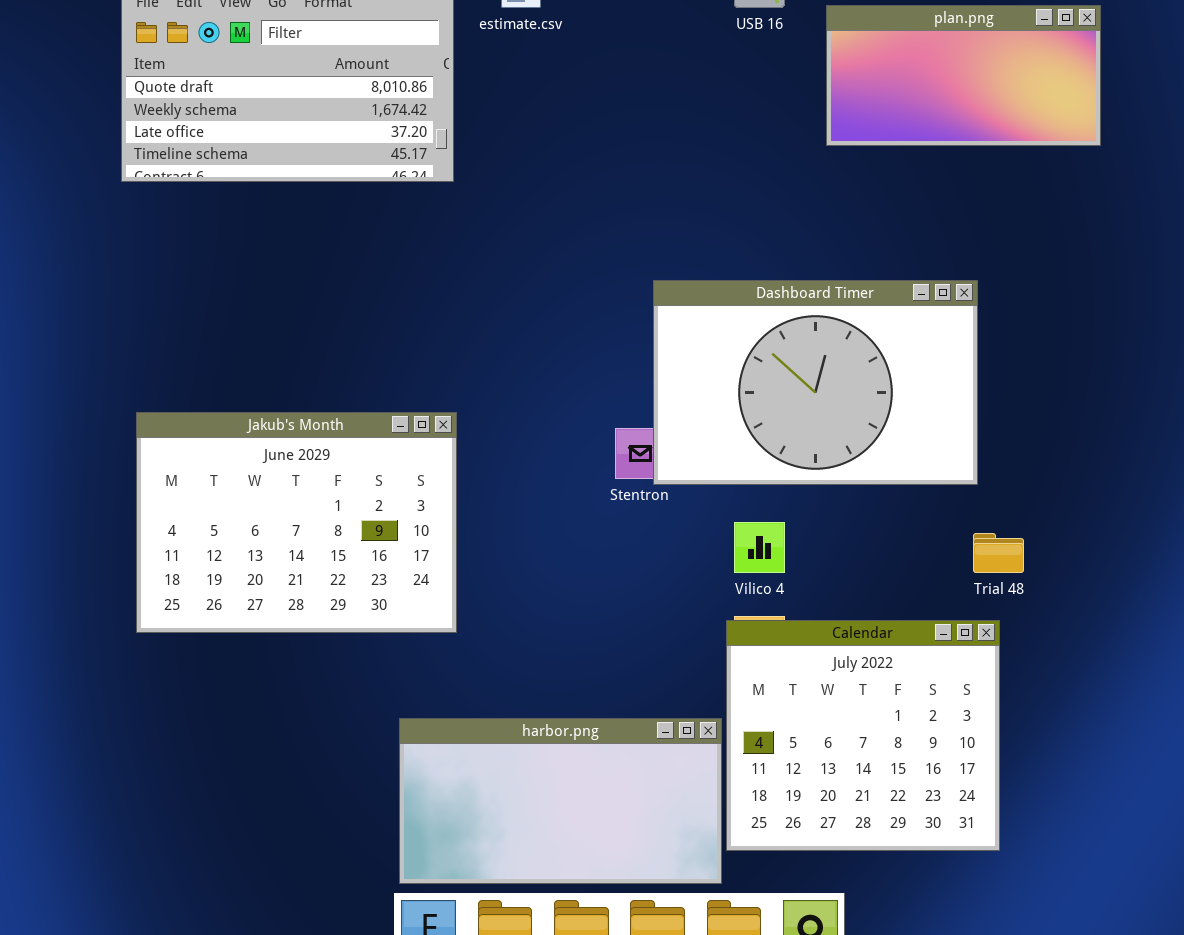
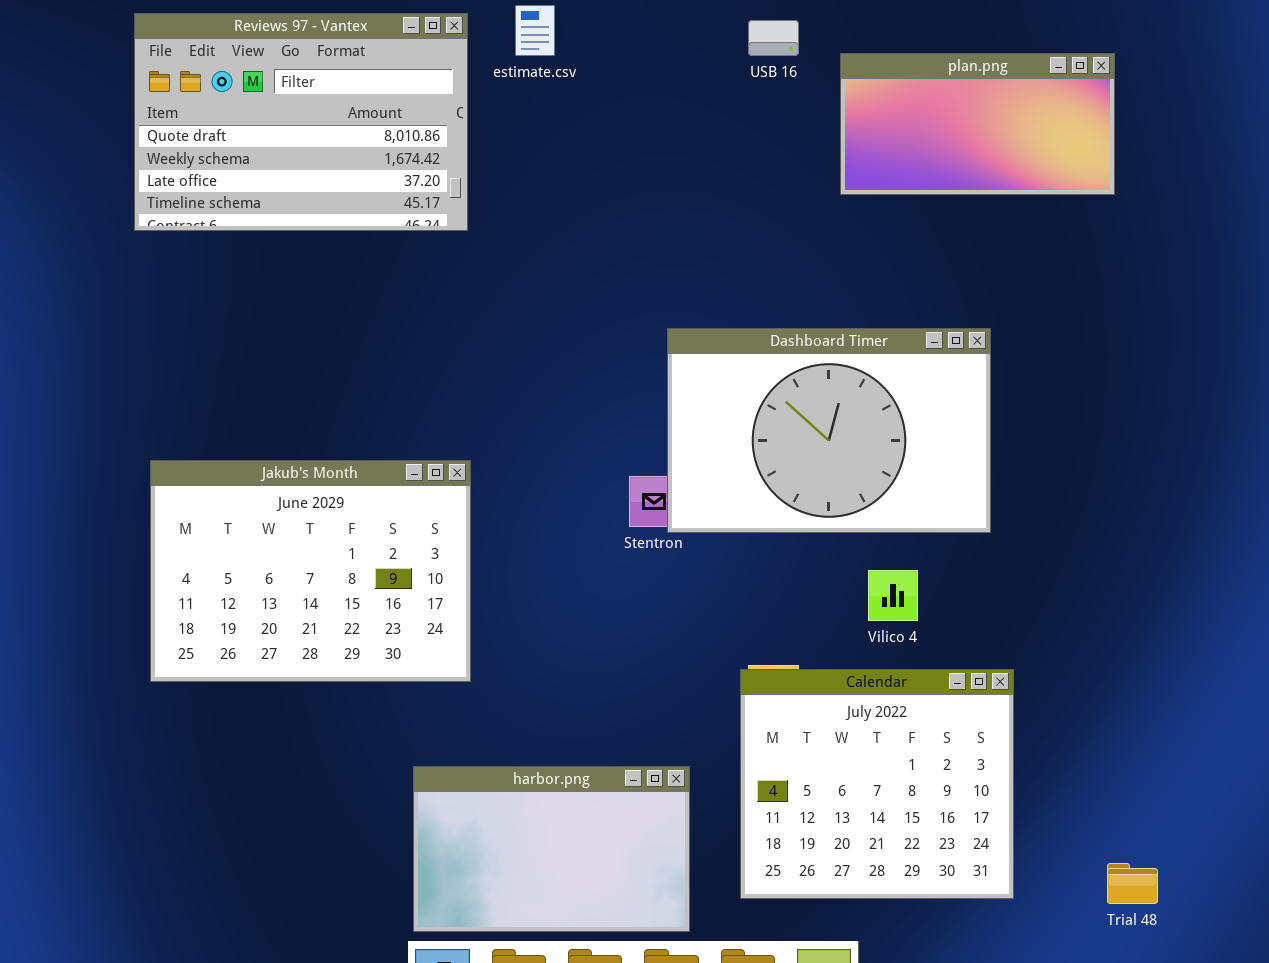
Vilico 4: [734,522,785,573] -> [868,570,918,621], moved
Trial 48: [973,533,1024,573] -> [1107,863,1158,904], moved
harbor.png: [399,718,722,884] -> [413,766,690,932], resized

